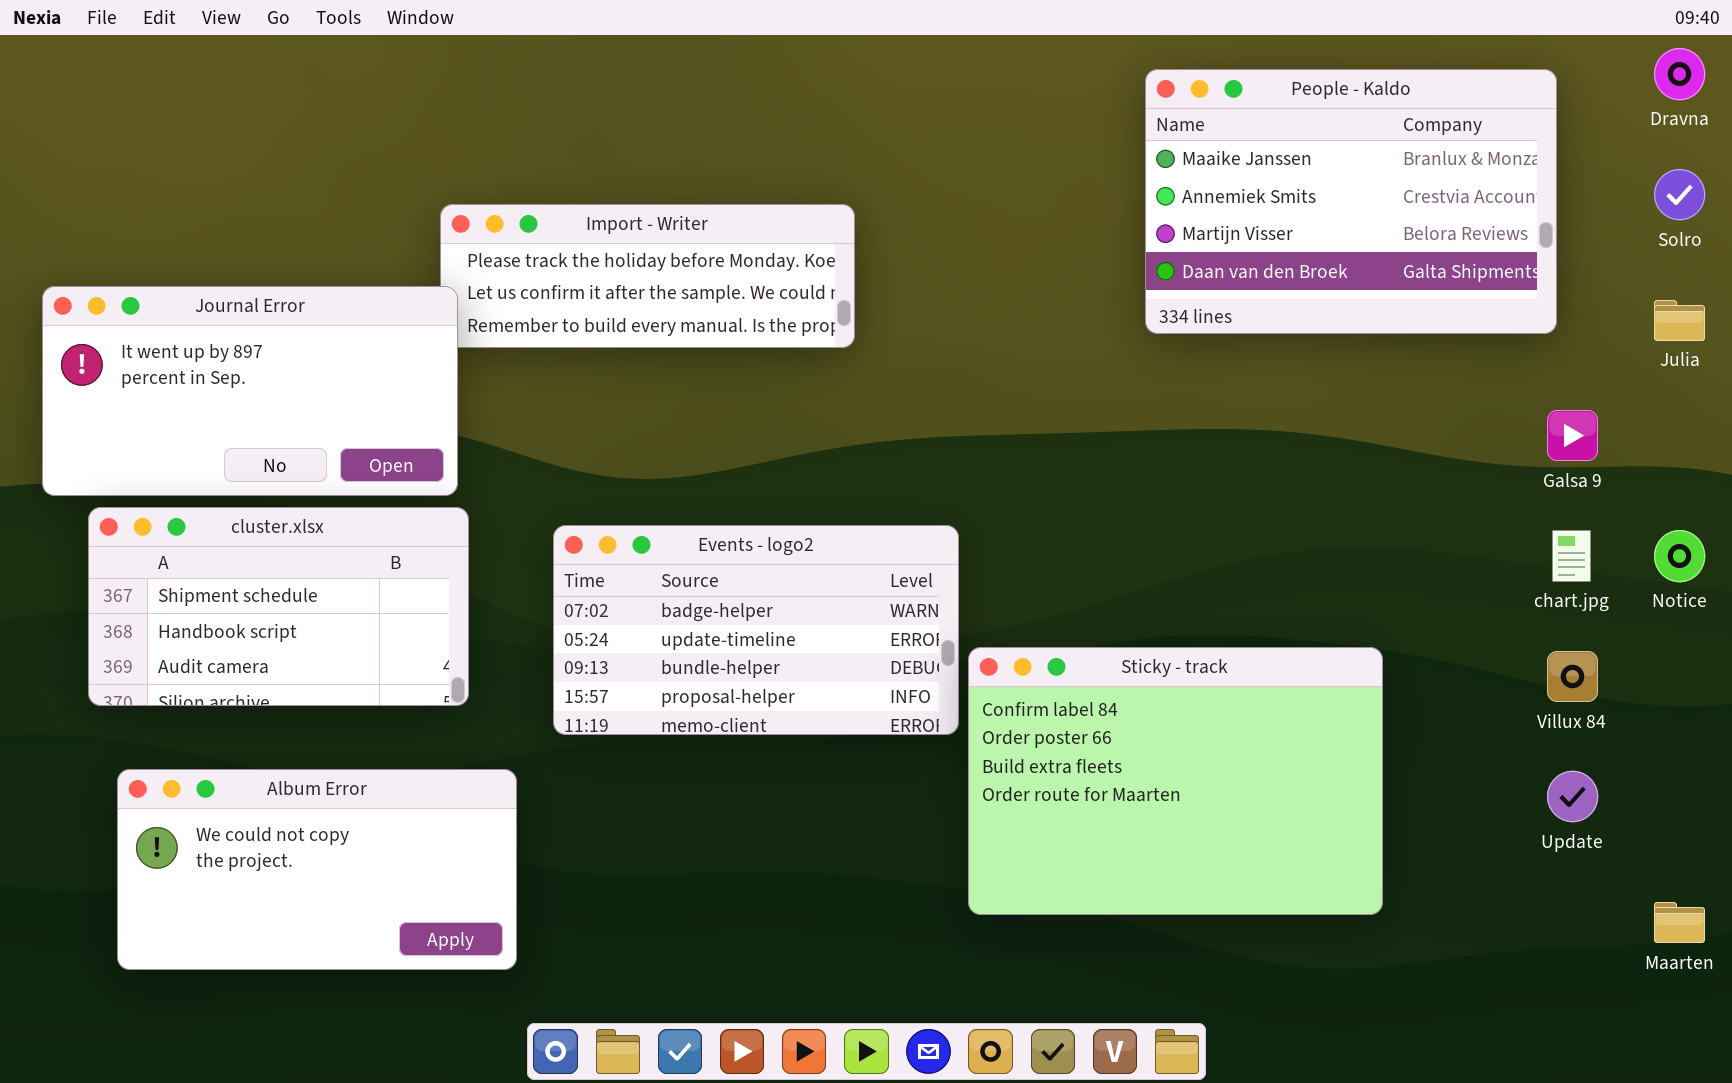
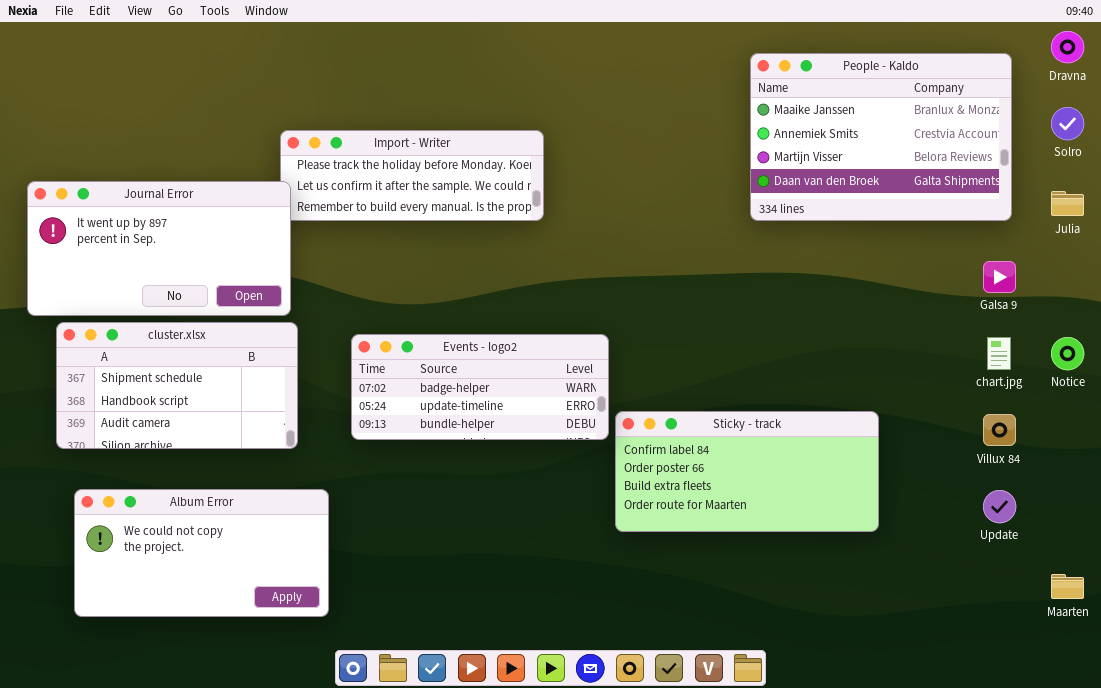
People - Kaldo: [1145,69,1557,334] -> [750,53,1012,221], moved
Events - logo2: [553,525,959,735] -> [351,334,609,440], resized
Sticky - track: [968,647,1383,915] -> [615,411,879,532], resized

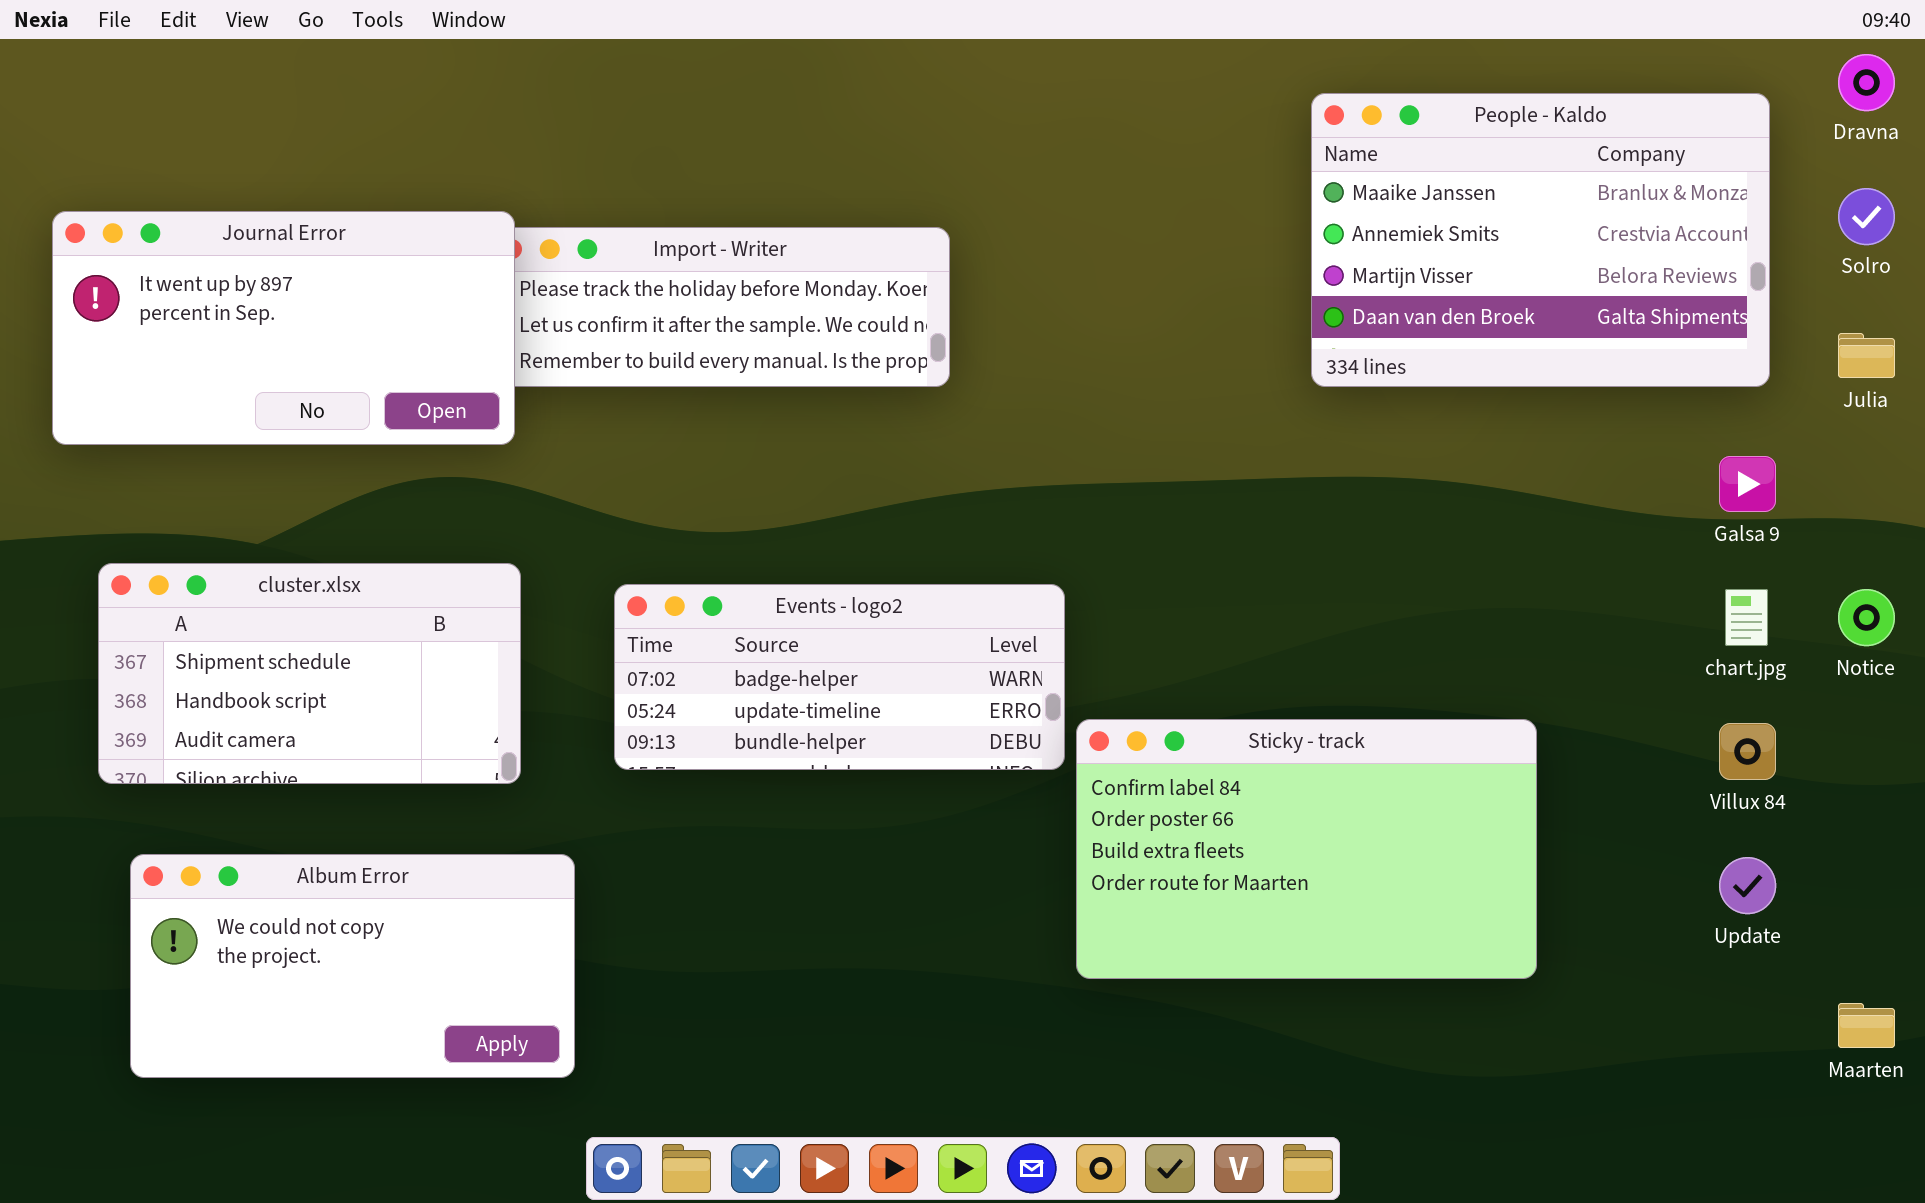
Journal Error: [27,181,291,316] -> [52,211,515,445], moved
Sticky - track: [615,411,879,532] -> [1076,719,1537,979], resized

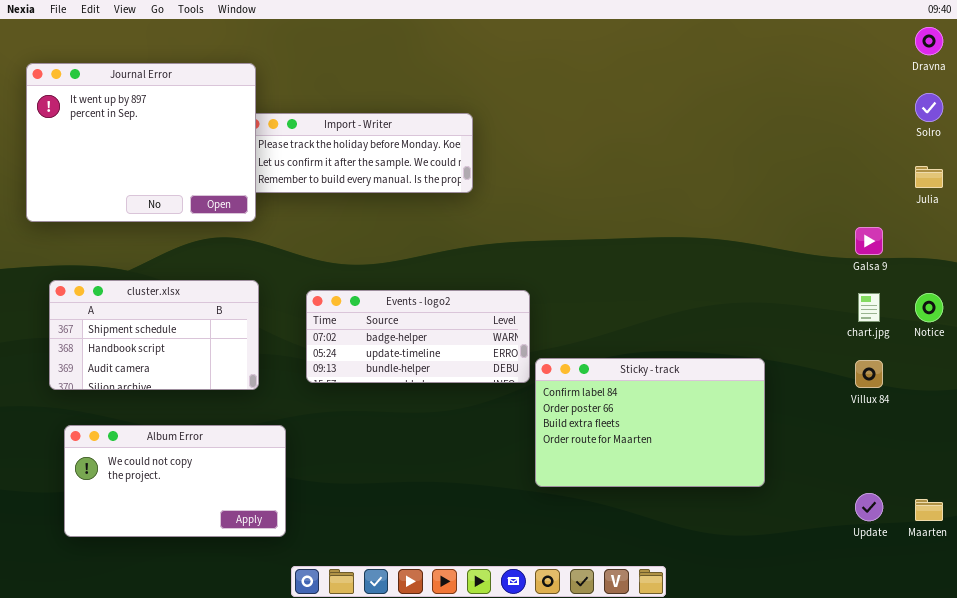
People - Kaldo: [1311,93,1770,387] -> none, closed
Journal Error: [52,211,515,445] -> [26,63,256,222], resized
Update: [1719,857,1776,914] -> [855,493,883,521], moved

